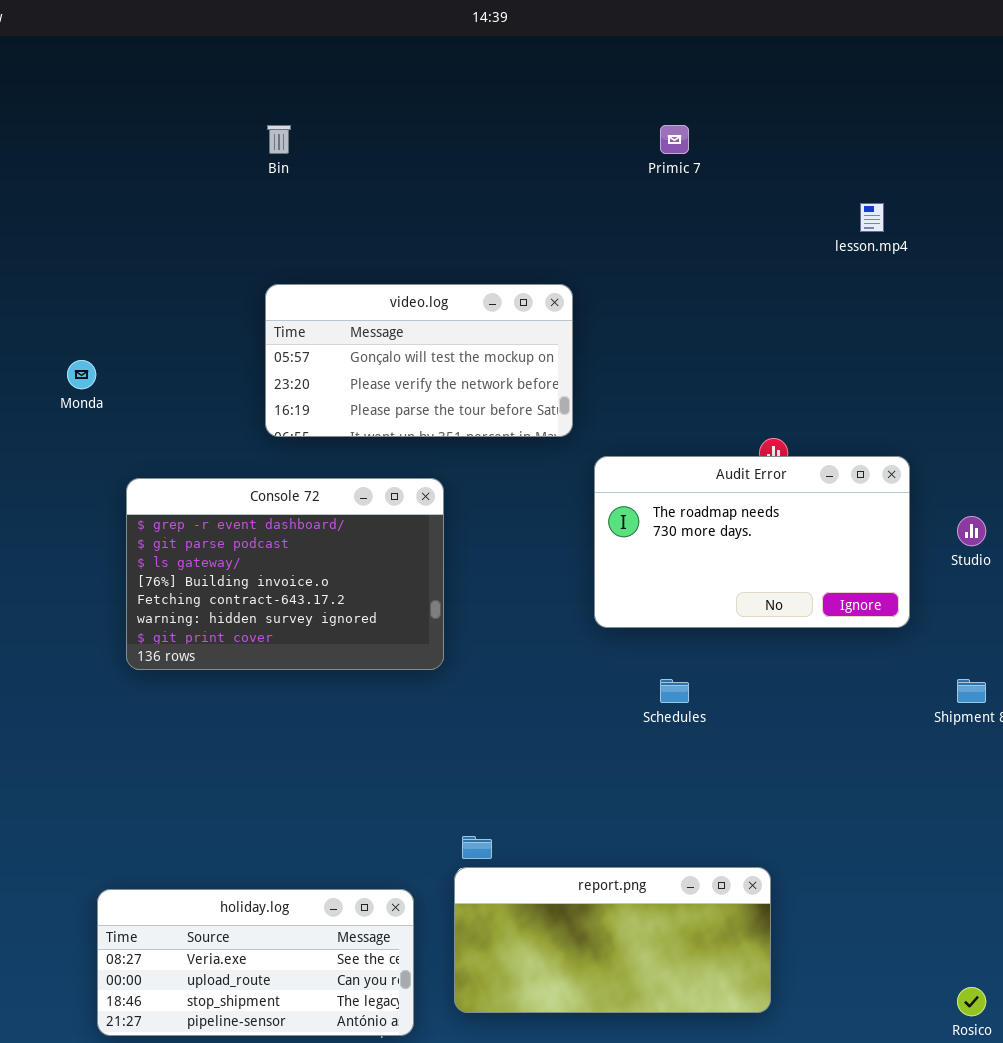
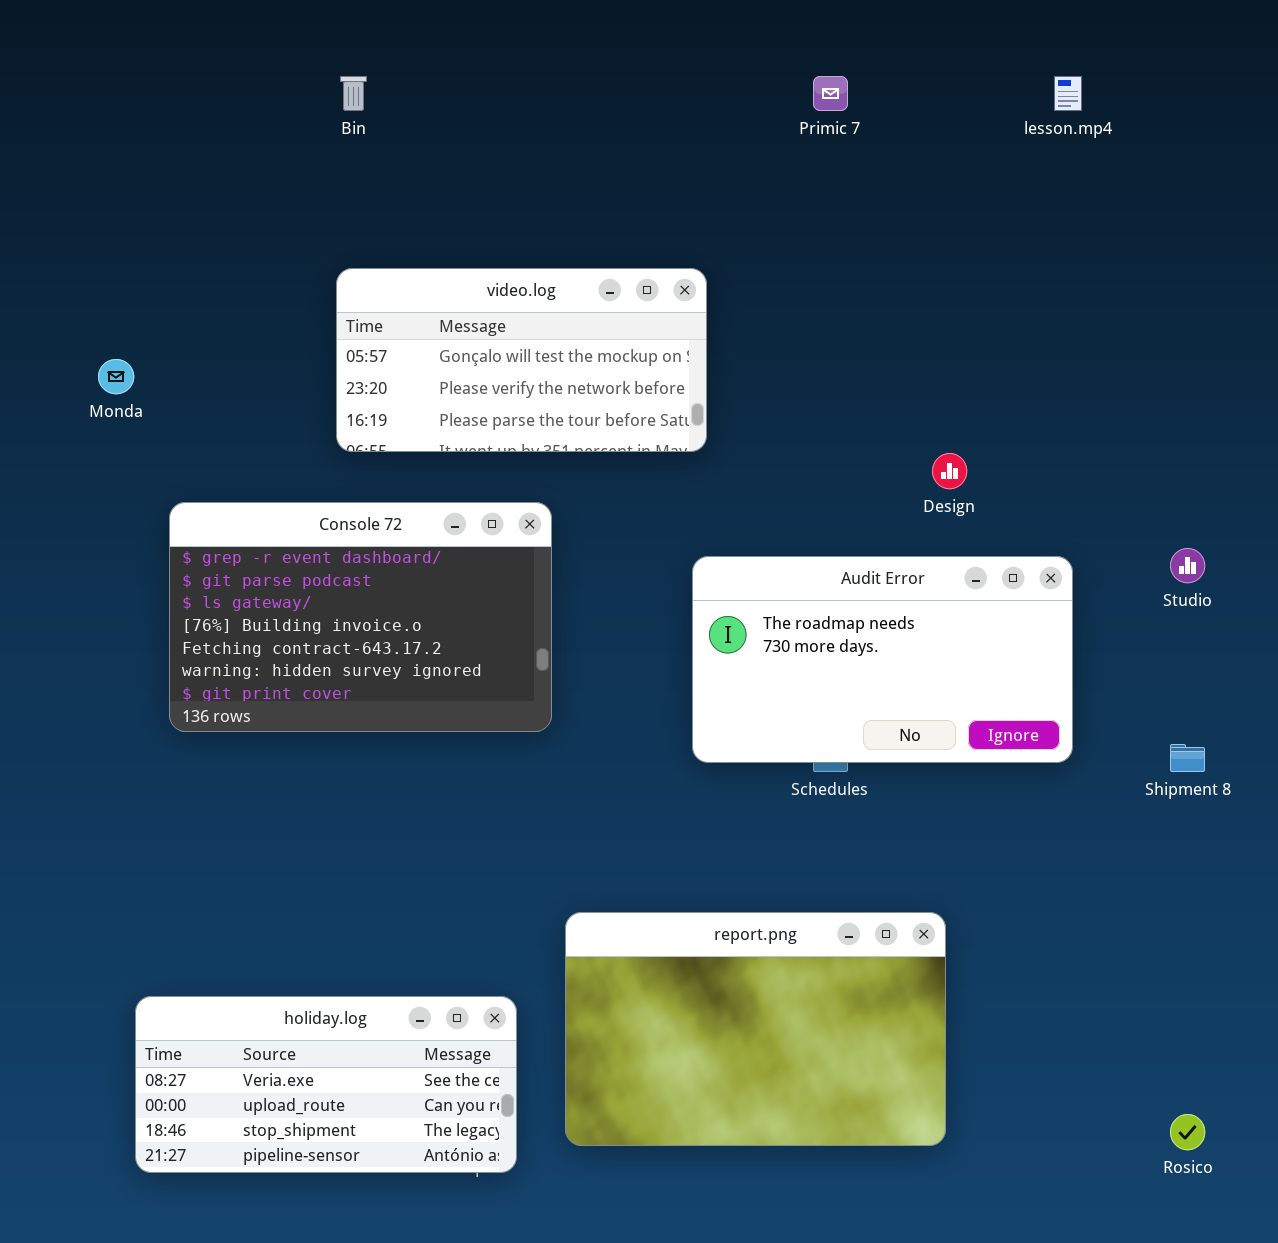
lesson.mp4: [860,203,884,232] -> [1054,76,1082,111], moved
Audit Error: [594,456,910,628] -> [692,556,1073,763], moved
report.png: [454,867,771,1013] -> [565,912,946,1146], resized

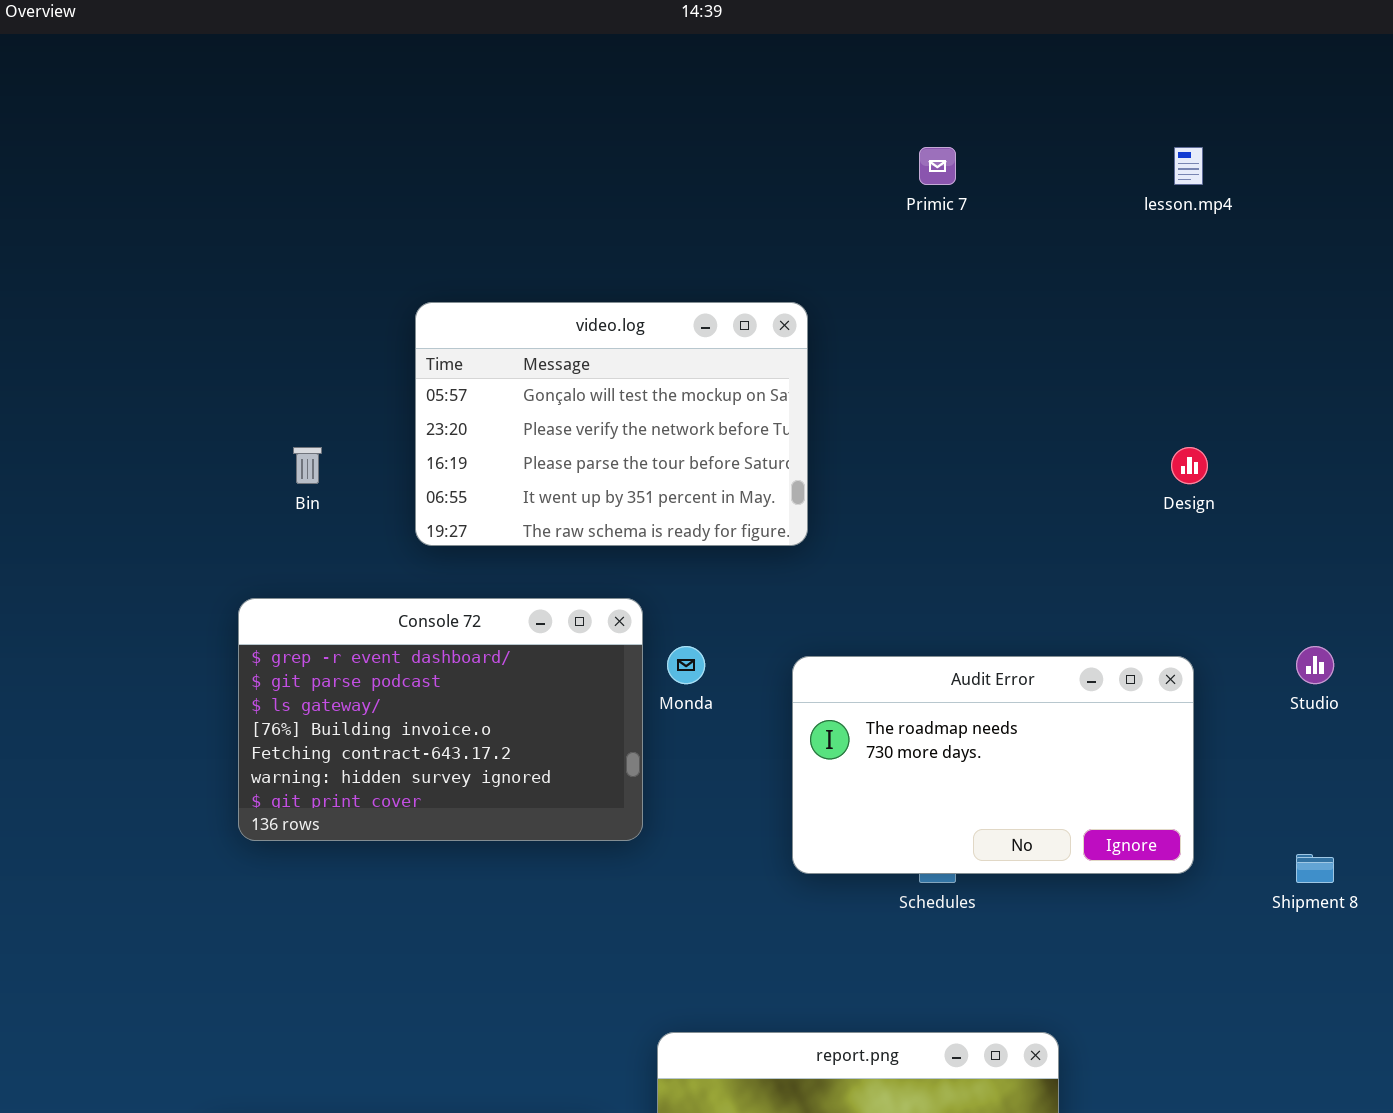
Bin: [340,76,367,111] -> [293,447,322,484], moved
video.log: [336,268,707,452] -> [415,302,808,546], resized
Monda: [98,359,134,394] -> [667,646,705,684], moved
Design: [932,453,967,489] -> [1171,447,1208,484], moved

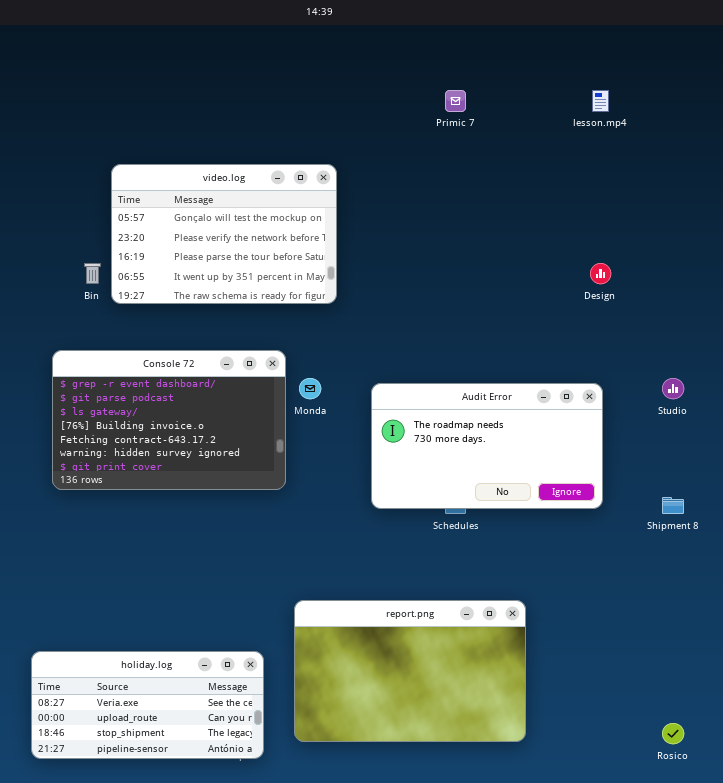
video.log: [415,302,808,546] -> [111,164,337,304], moved

